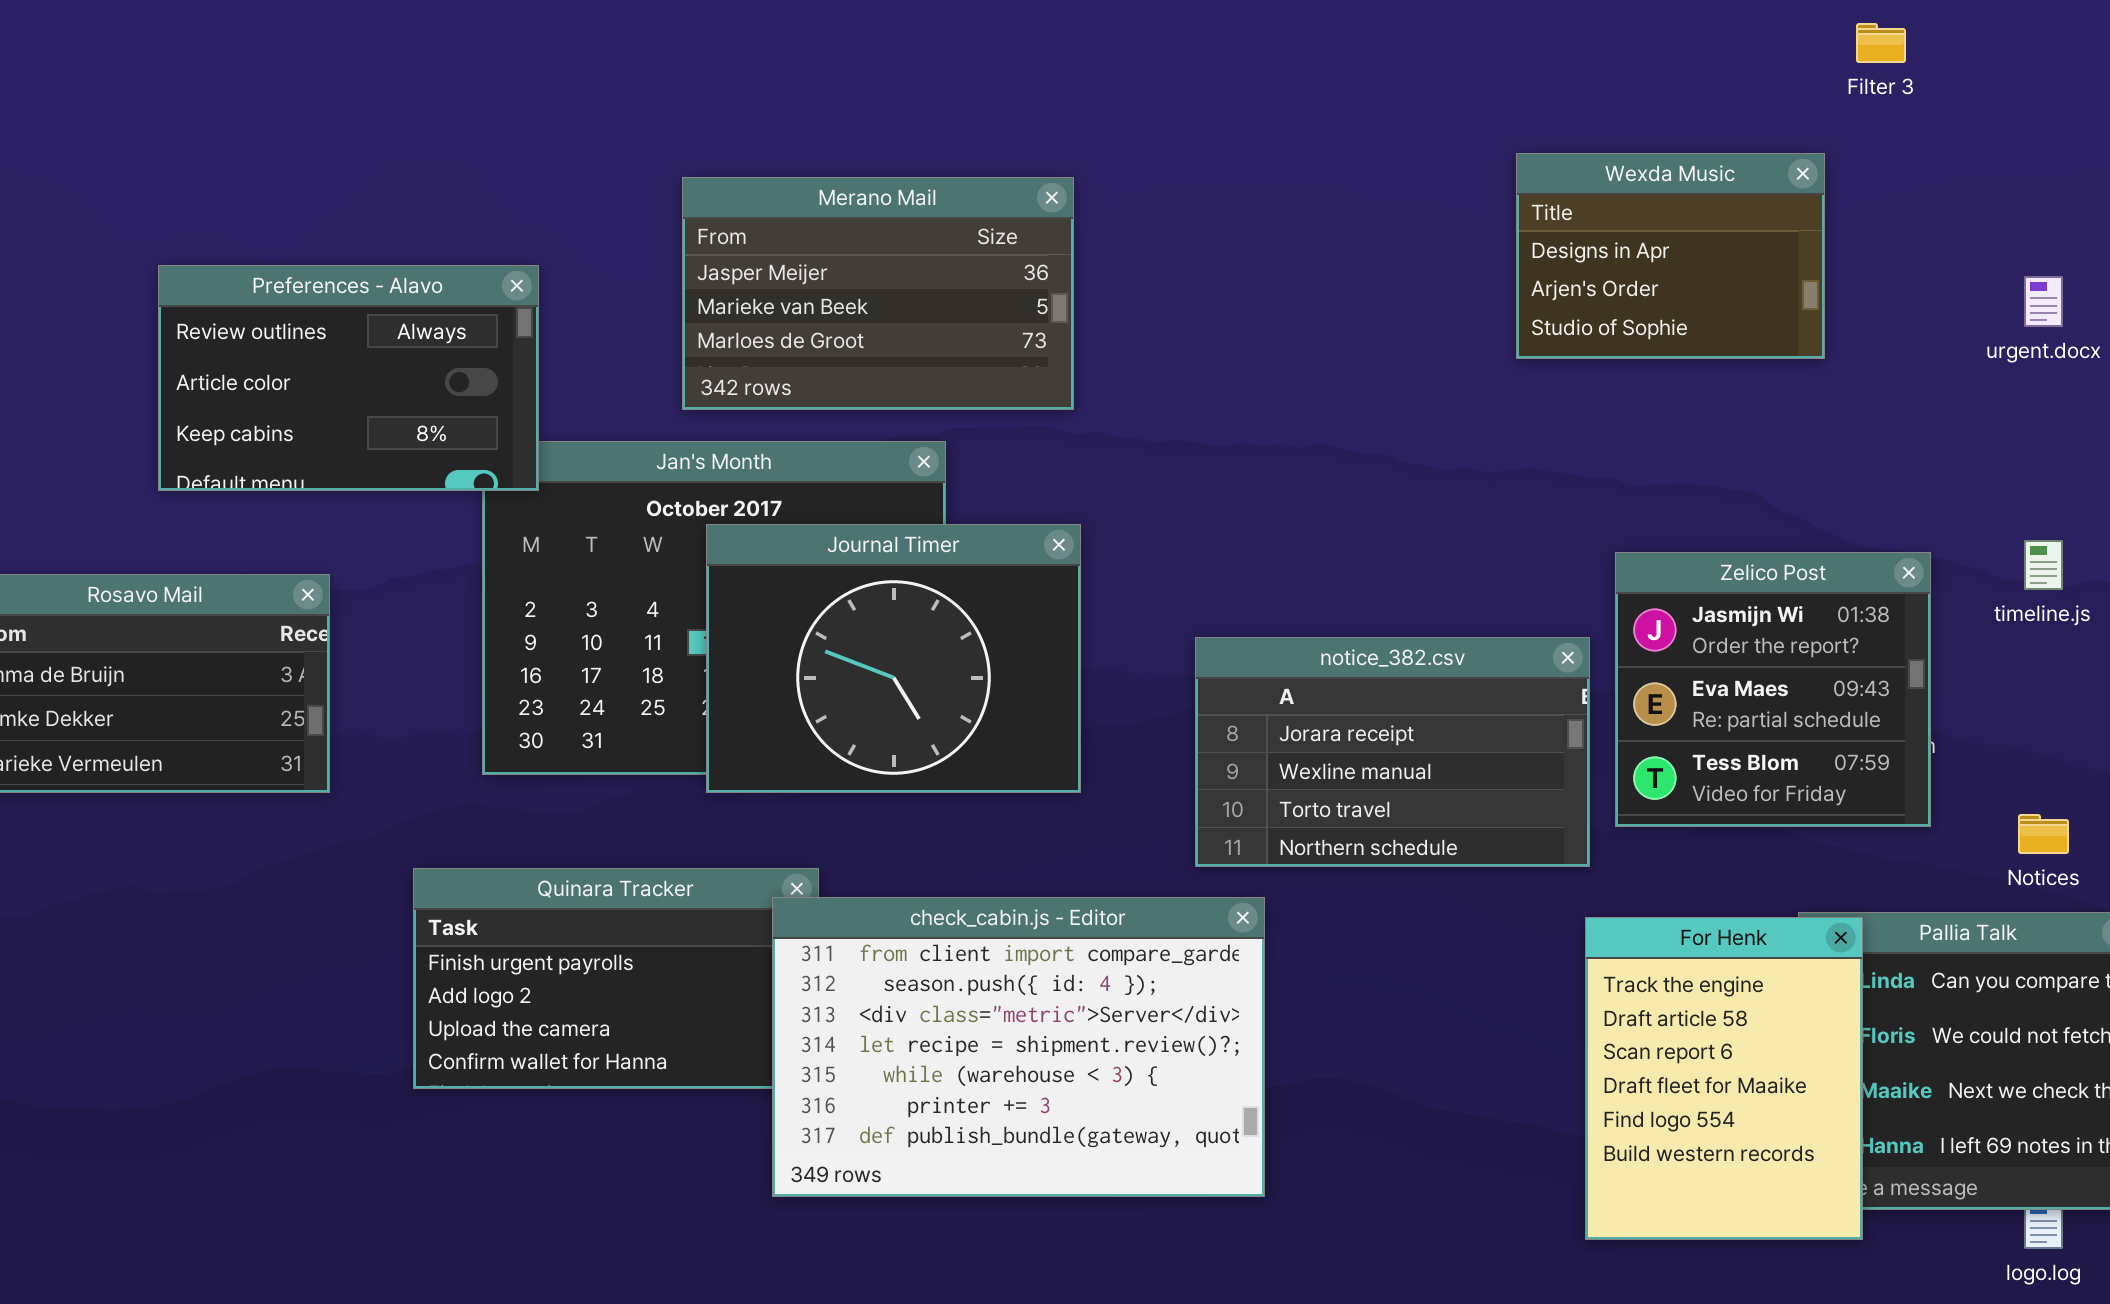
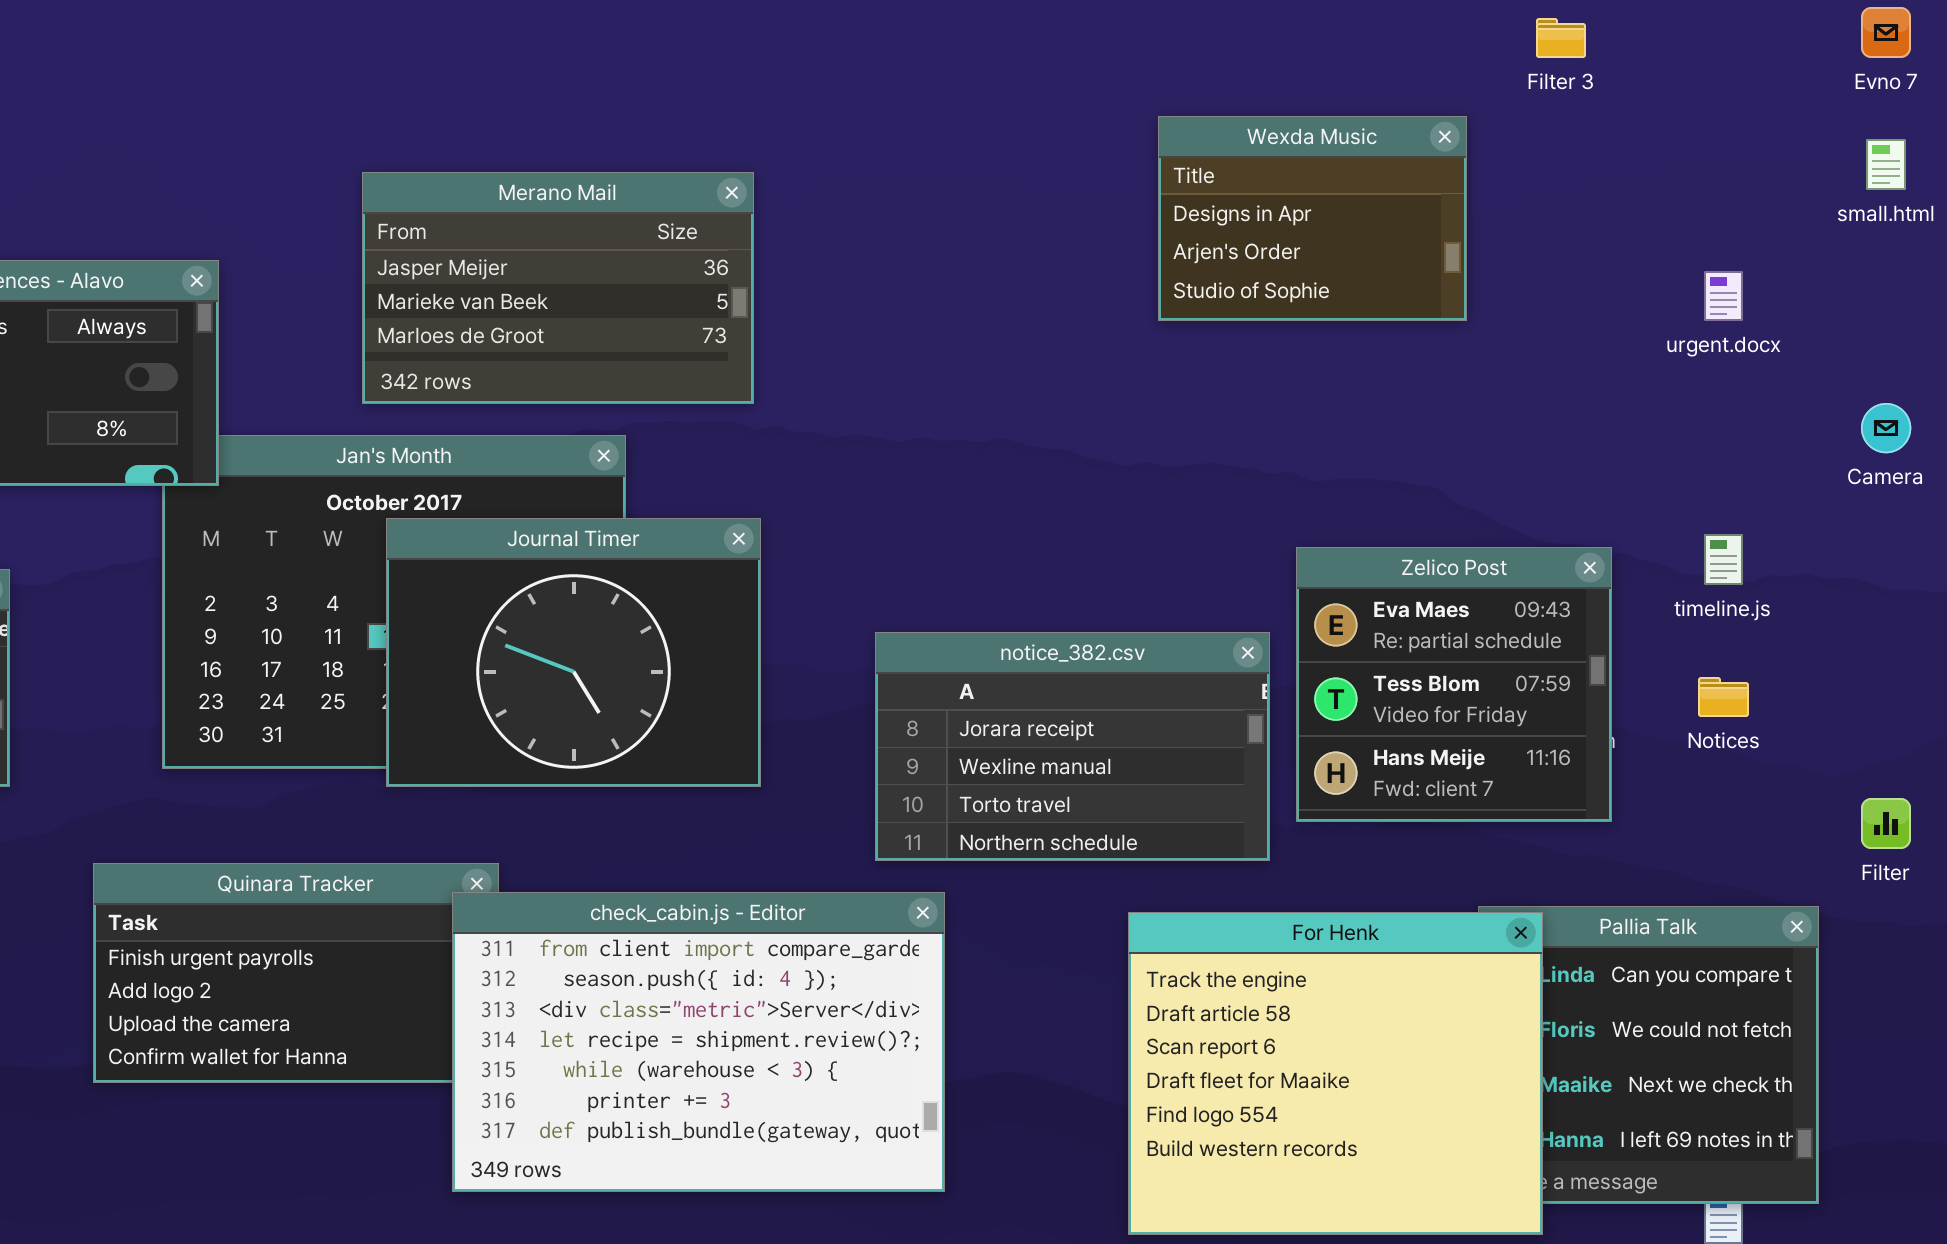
Wexda Music: [1516,153,1825,359] -> [1158,116,1467,321], moved
Zelico Post: [1615,552,1931,827] -> [1296,547,1612,822], scrolled down 1 row
Notices: [2018,814,2069,854] -> [1698,677,1749,717], moved
For Henk: [1585,917,1863,1240] -> [1128,912,1543,1235], resized

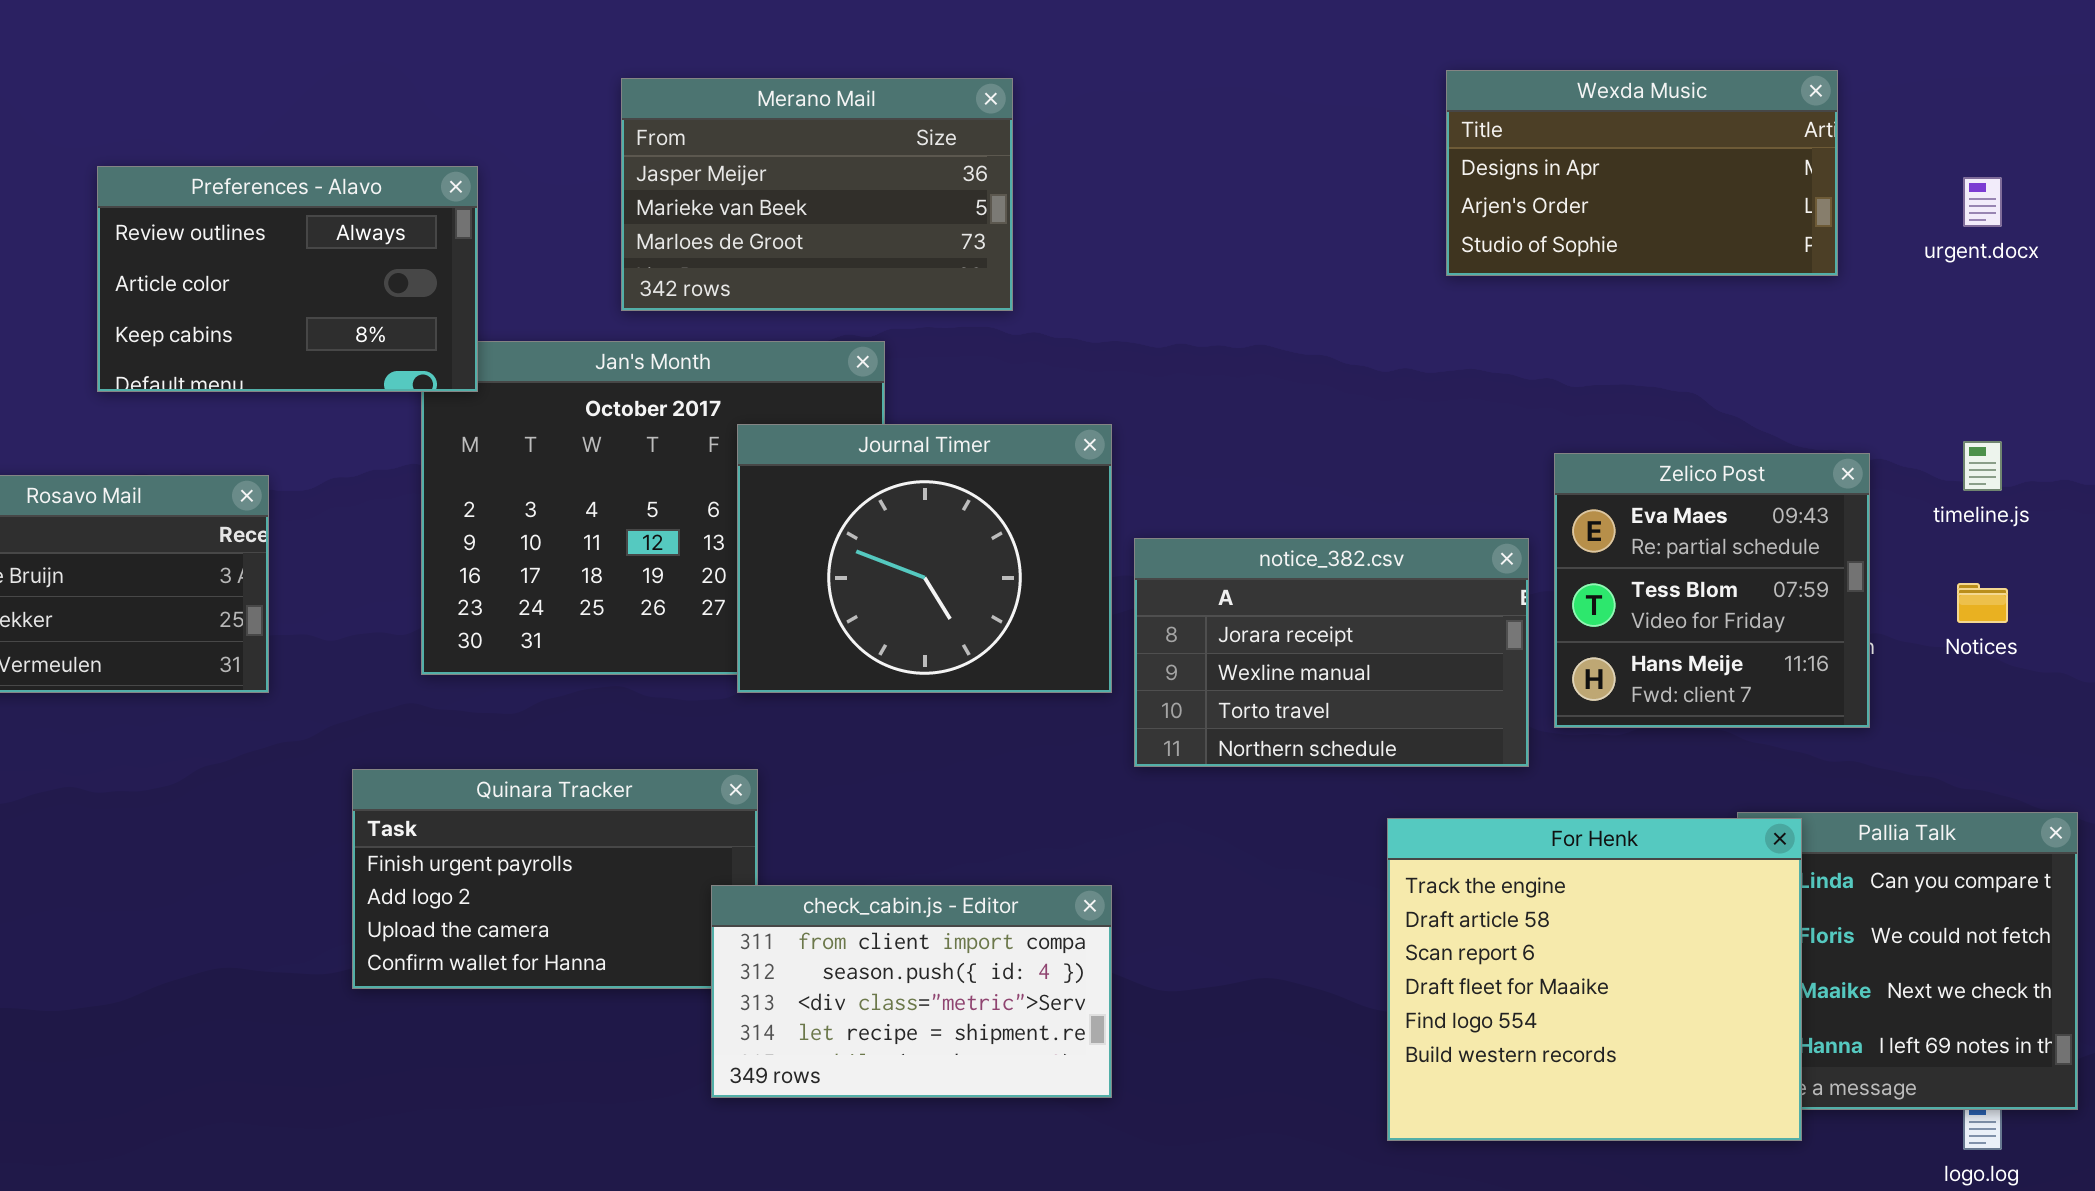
Wexda Music: [1158,116,1467,321] -> [1446,70,1838,276], moved, resized
Journal Timer: [386,518,761,787] -> [737,424,1112,693], moved
check_cabin.js - Editor: [452,892,945,1192] -> [711,885,1112,1098], resized

